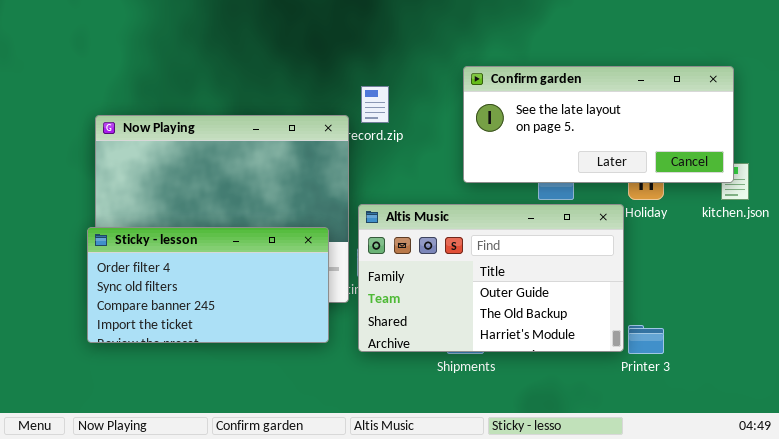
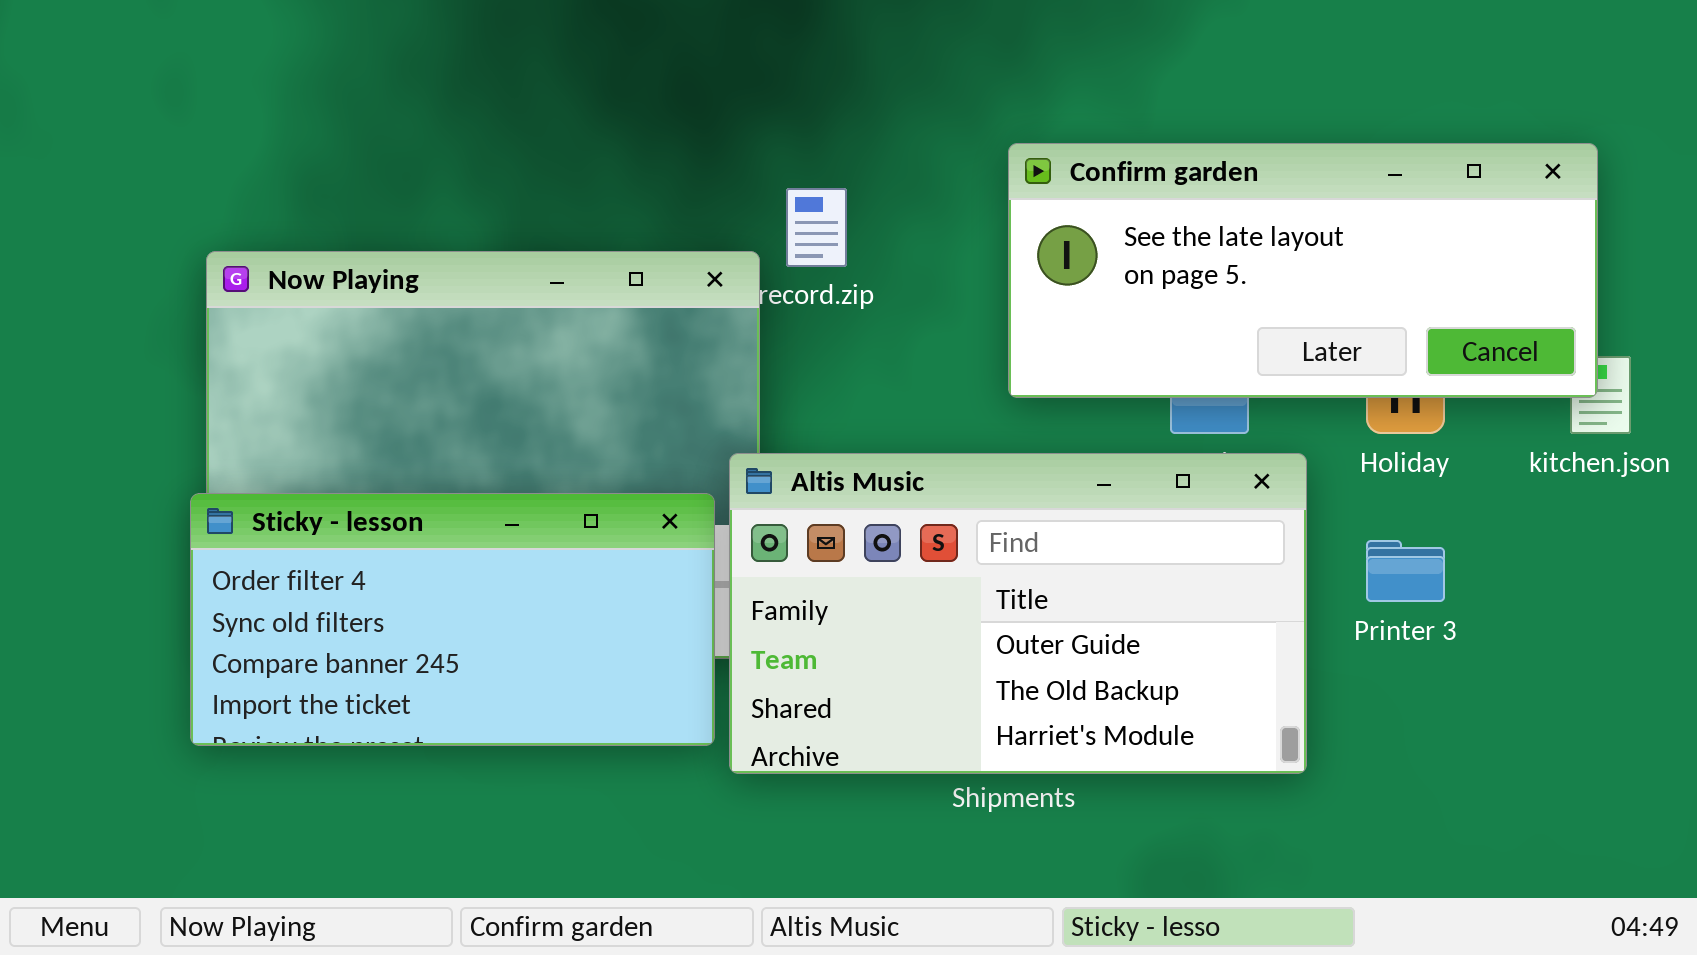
Altis Music: [358,204,624,352] -> [729,453,1307,774], moved
Printer 3: [628,325,664,354] -> [1366,540,1445,602], moved

